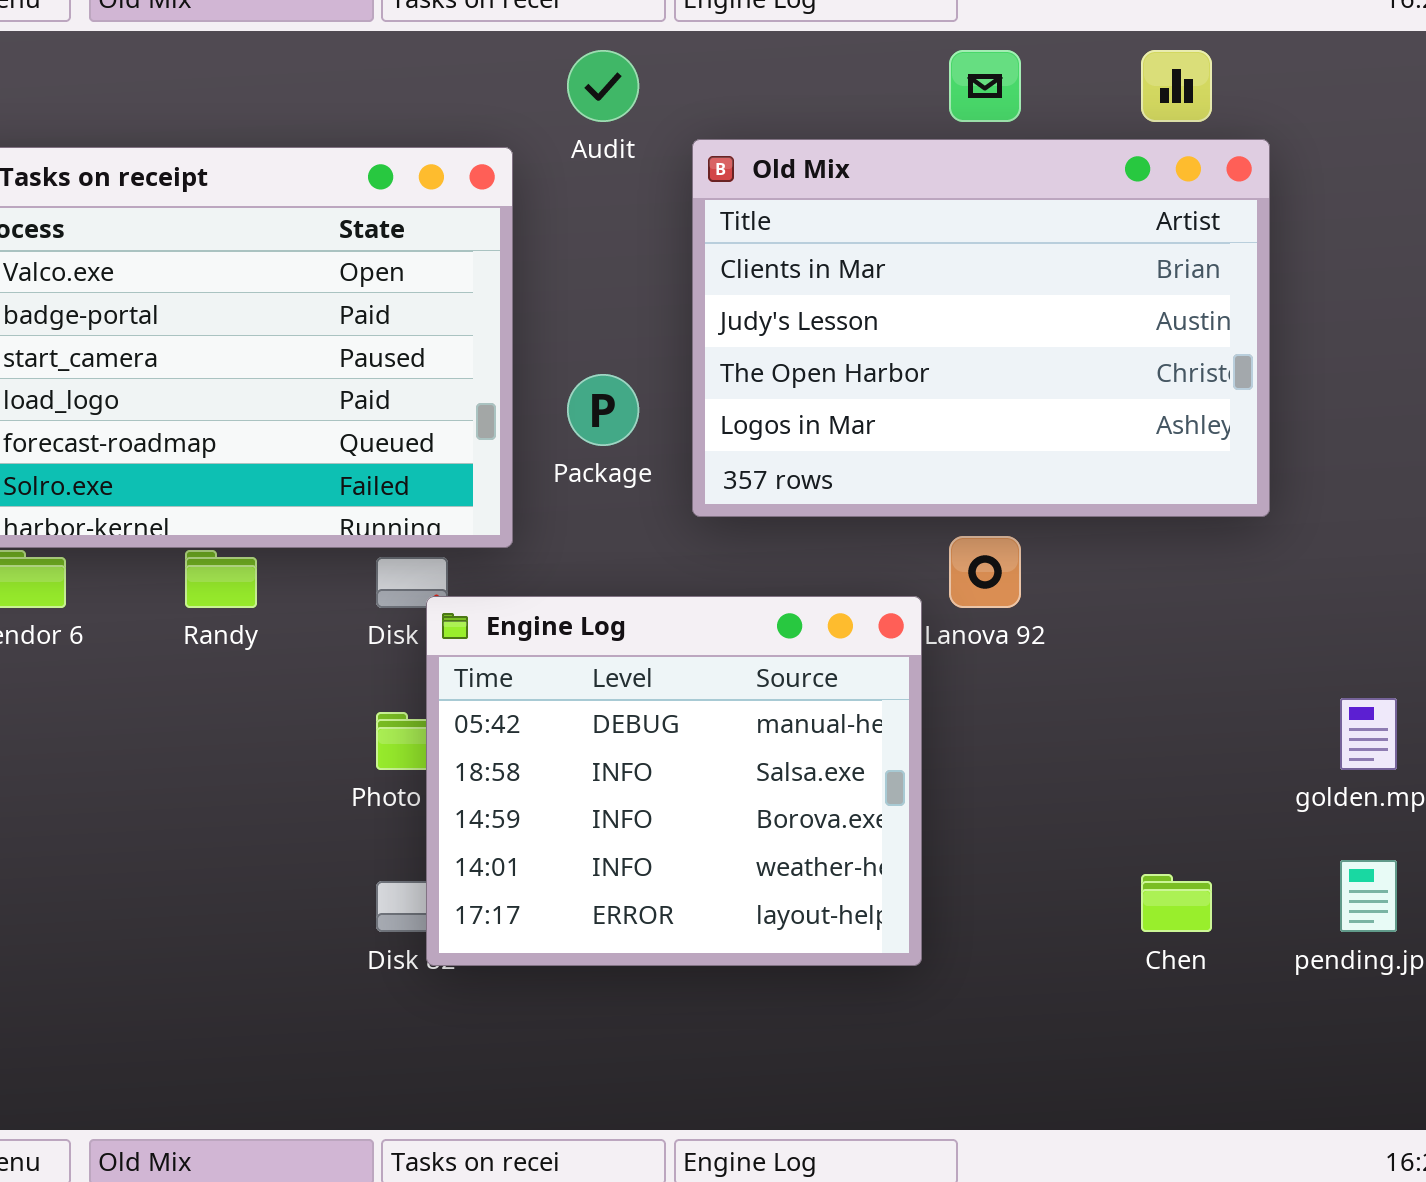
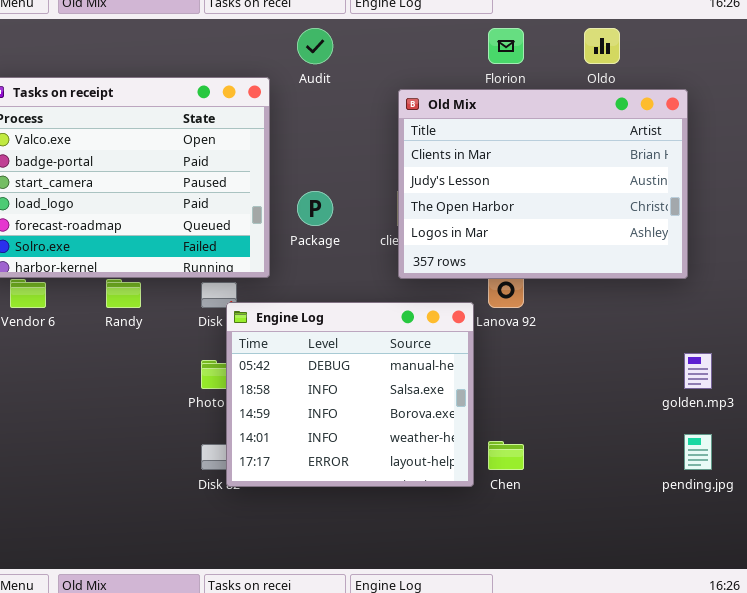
Old Mix: [692,139,1270,517] -> [398,89,688,279], moved
Chen: [1141,874,1212,932] -> [488,441,524,470], moved

